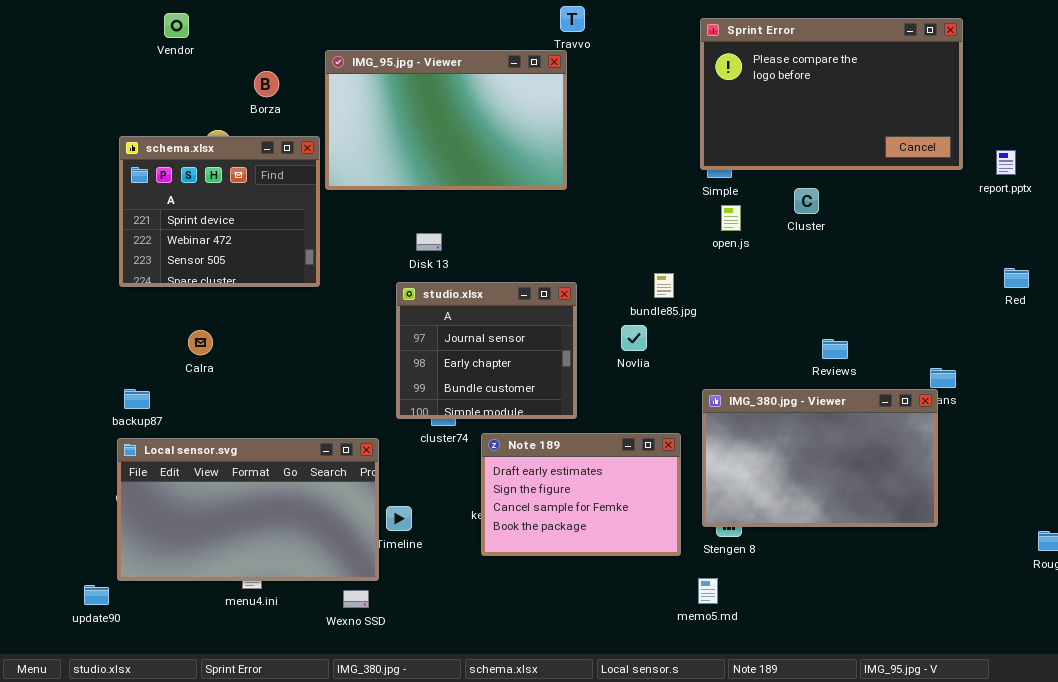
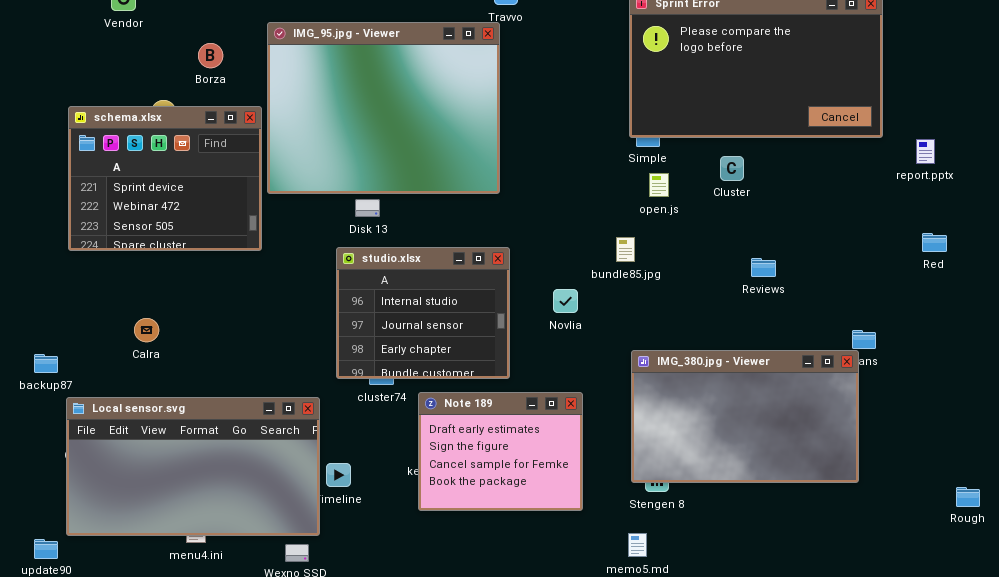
IMG_95.jpg - Viewer: [325,50,567,190] -> [267,22,500,194], resized
report.pptx: [996,150,1016,175] -> [916,139,935,164], moved
bundle85.jpg: [654,273,674,298] -> [616,237,635,262], moved
studio.xlsx: [396,282,577,419] -> [336,247,510,379], scrolled up 1 row
Calra: [188,330,213,355] -> [134,318,159,342], moved
Reviews: [822,339,848,359] -> [751,258,776,277], moved
backup87: [124,389,150,409] -> [34,354,58,373], moved
Note 189: [481,433,681,556] -> [418,392,583,511], resized

